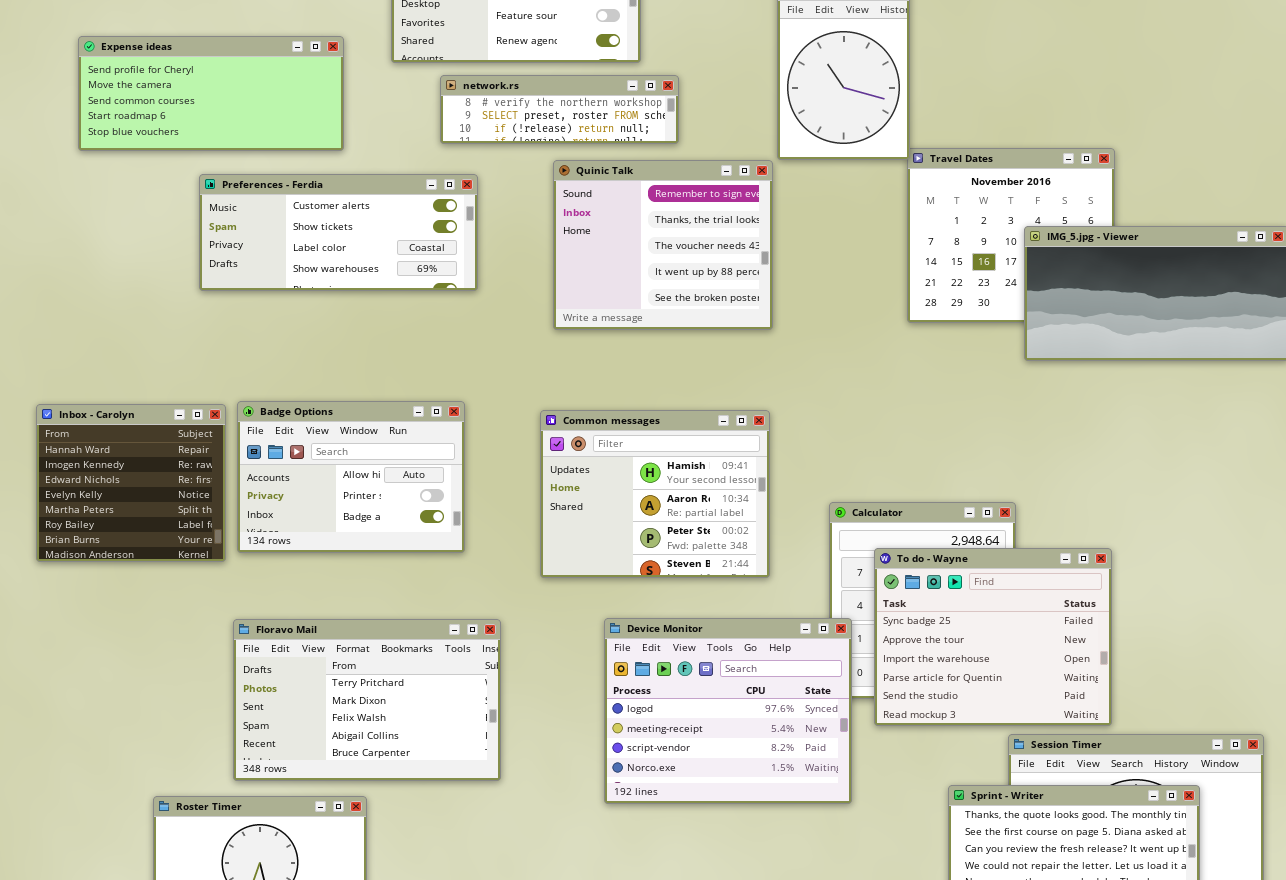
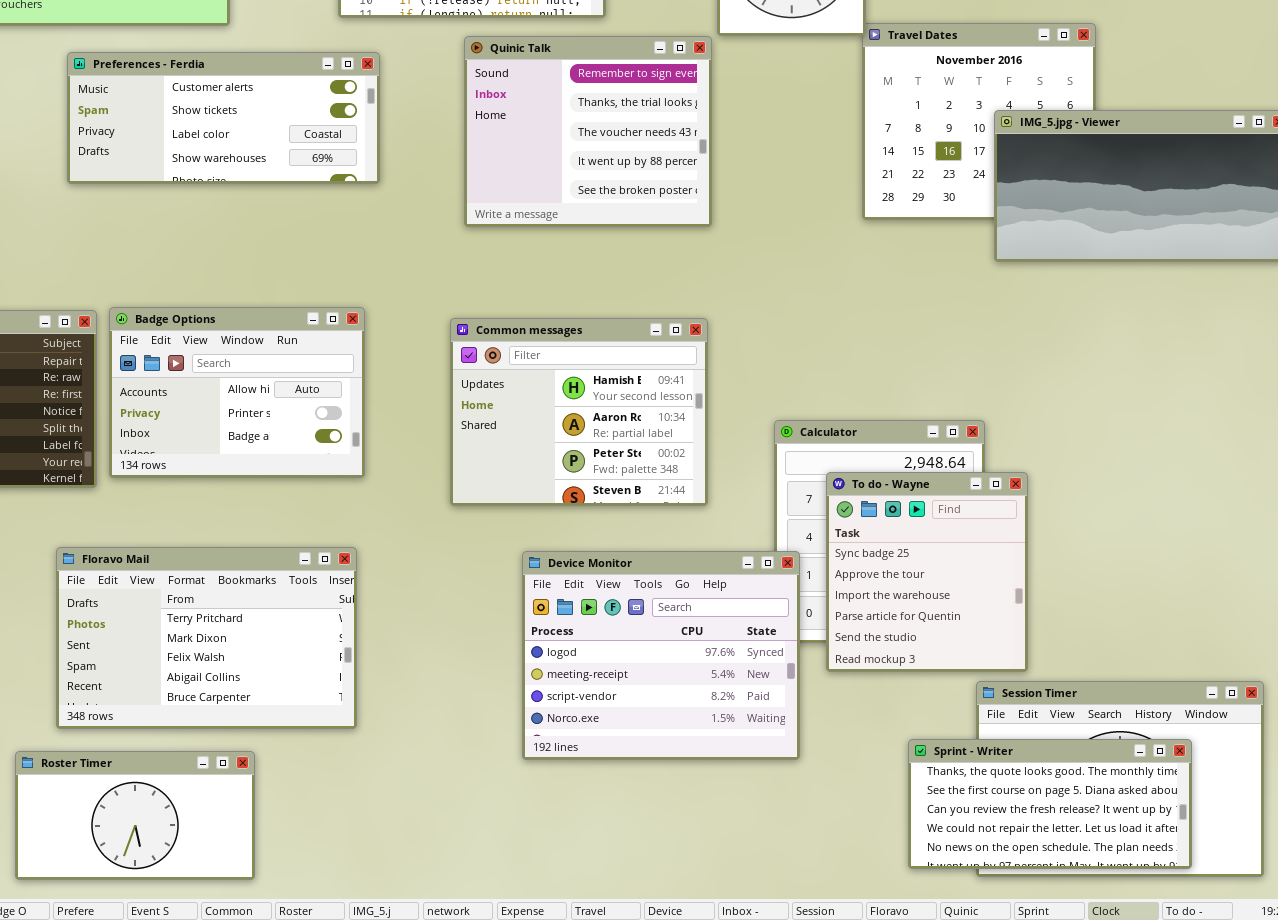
To do - Wayne: [874,548,1112,726] -> [826,472,1028,672], resized
Floravo Mail: [233,619,501,781] -> [56,547,357,729], moved

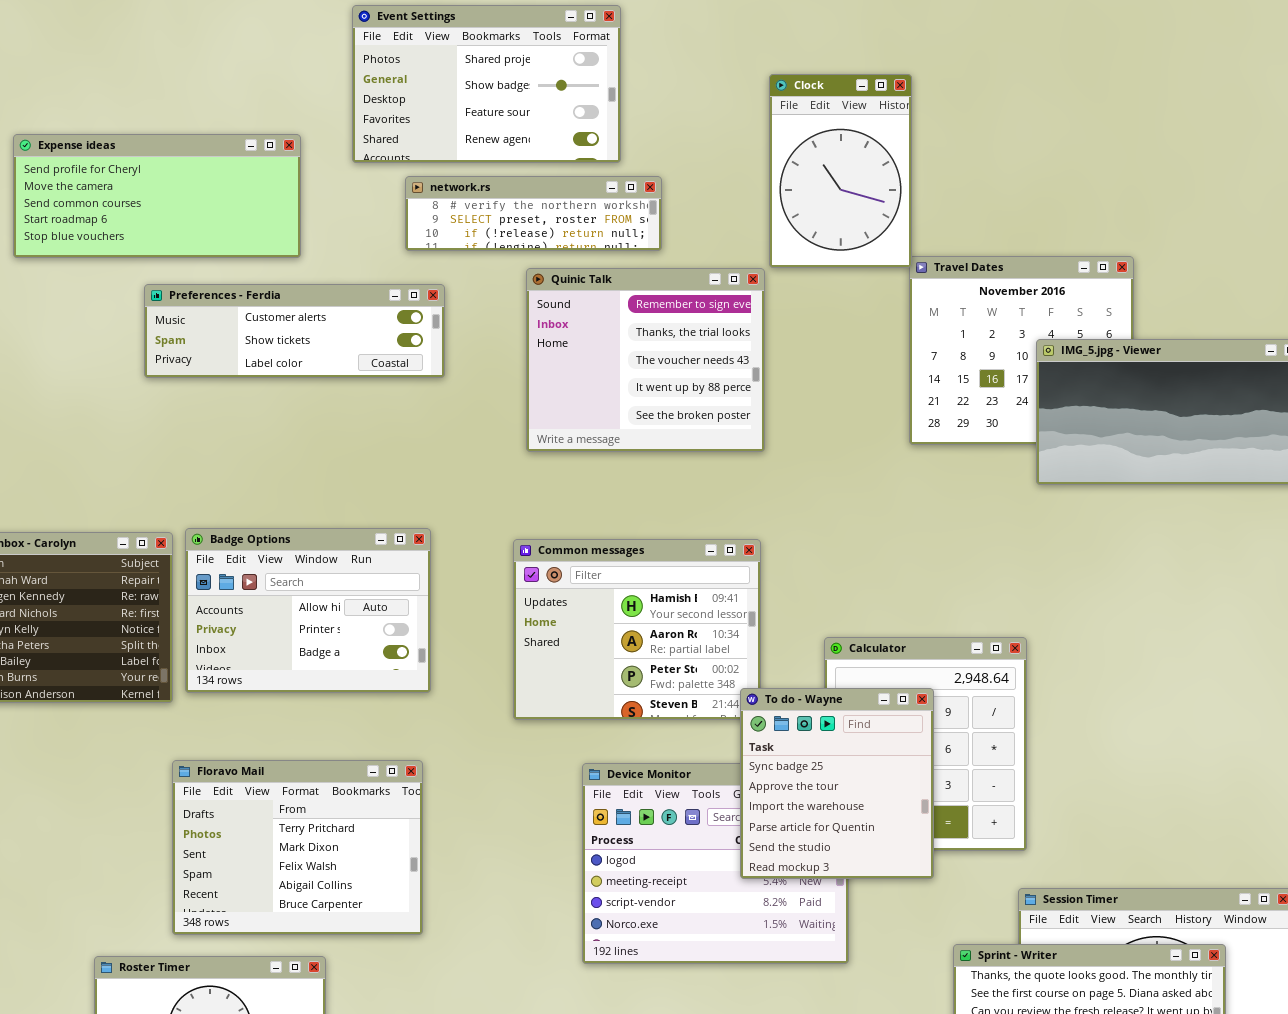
Preferences - Ferdia: [67,52,380,184] -> [144,284,445,378], resized
To do - Wayne: [826,472,1028,672] -> [740,688,934,879], moved
Floravo Mail: [56,547,357,729] -> [172,760,423,935], resized

